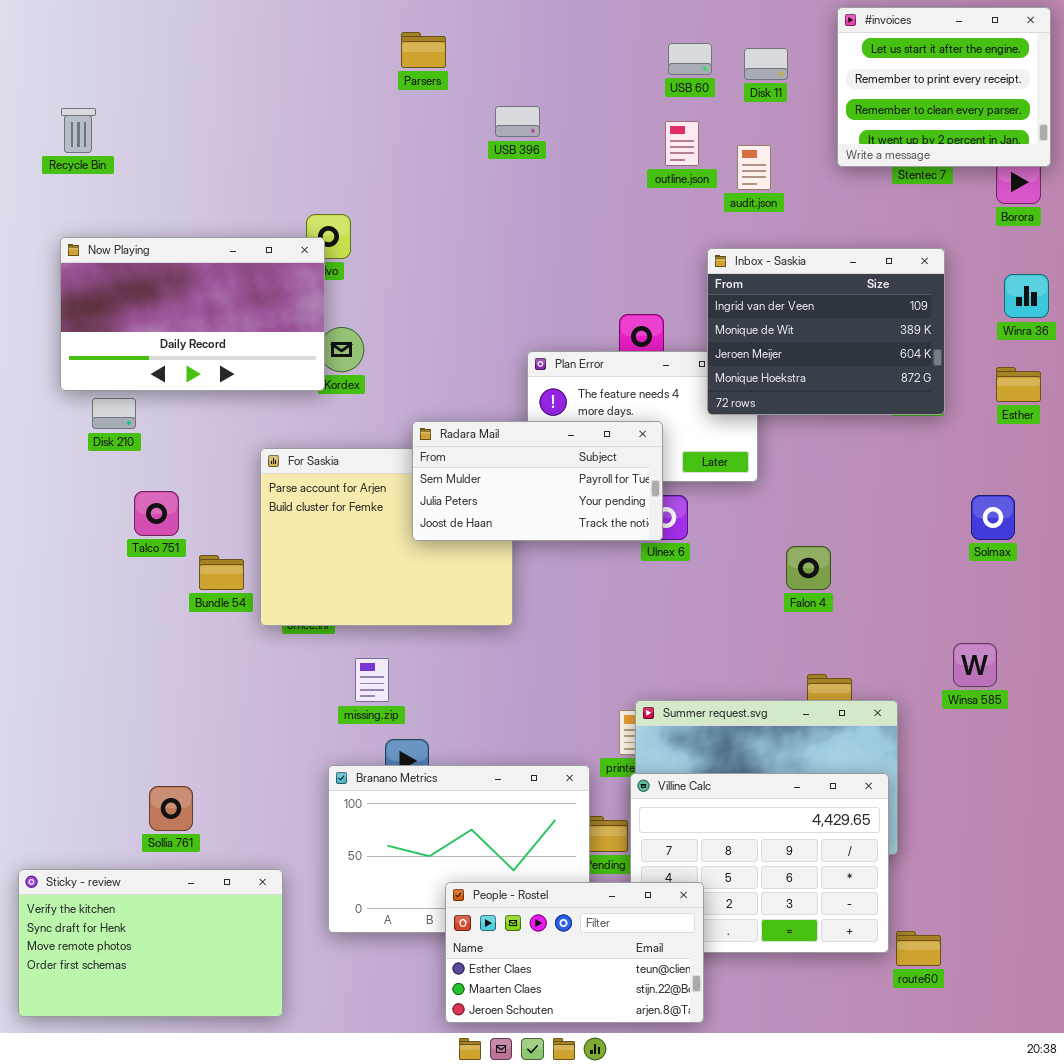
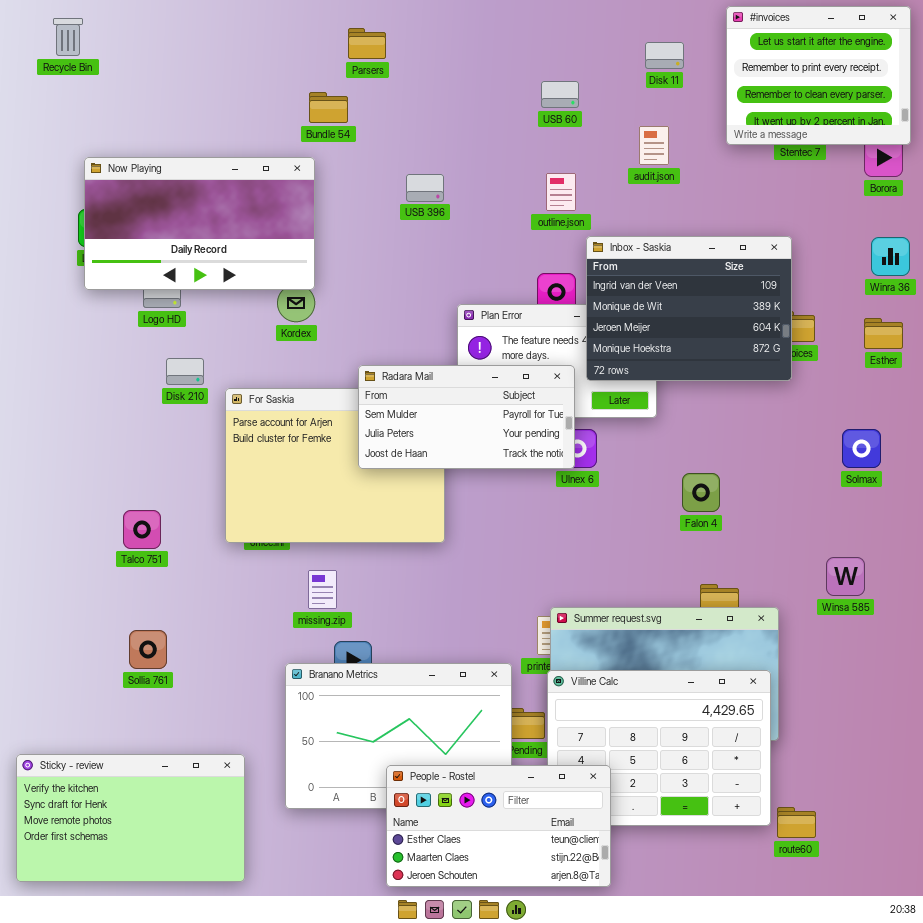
USB 60: [668,43,712,75] -> [541,81,579,108], moved
USB 396: [495,106,540,137] -> [406,174,444,202], moved
Recycle Bin: [61,108,96,153] -> [53,18,83,56], moved
outline.json: [665,121,699,166] -> [546,173,576,211], moved
Now Playing: [60,237,325,391] -> [84,157,315,290], moved
Inbox - Saskia: [707,248,945,415] -> [586,236,792,381], moved
Disk 210: [92,398,136,429] -> [166,358,204,385], moved
Talco 751: [134,491,179,536] -> [123,510,161,549], moved
Bundle 54: [199,555,244,590] -> [309,92,348,123], moved
Sollia 761: [149,786,193,831] -> [129,630,167,669], moved

